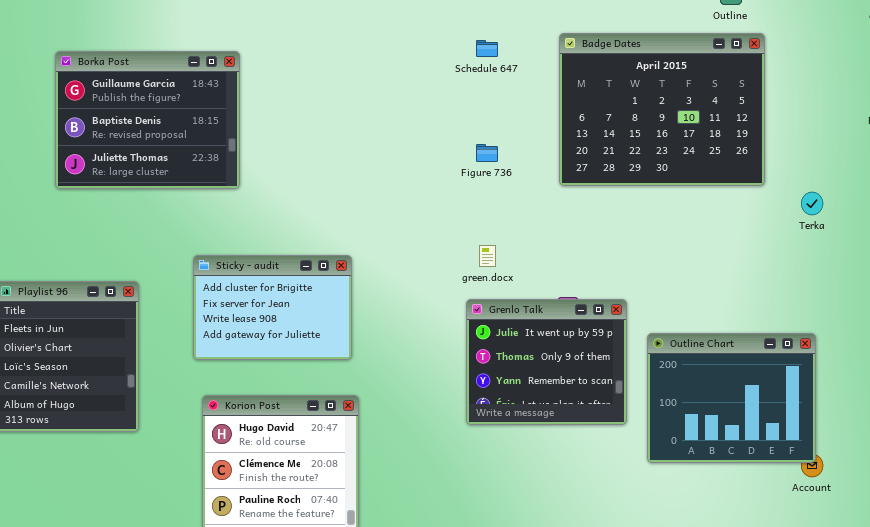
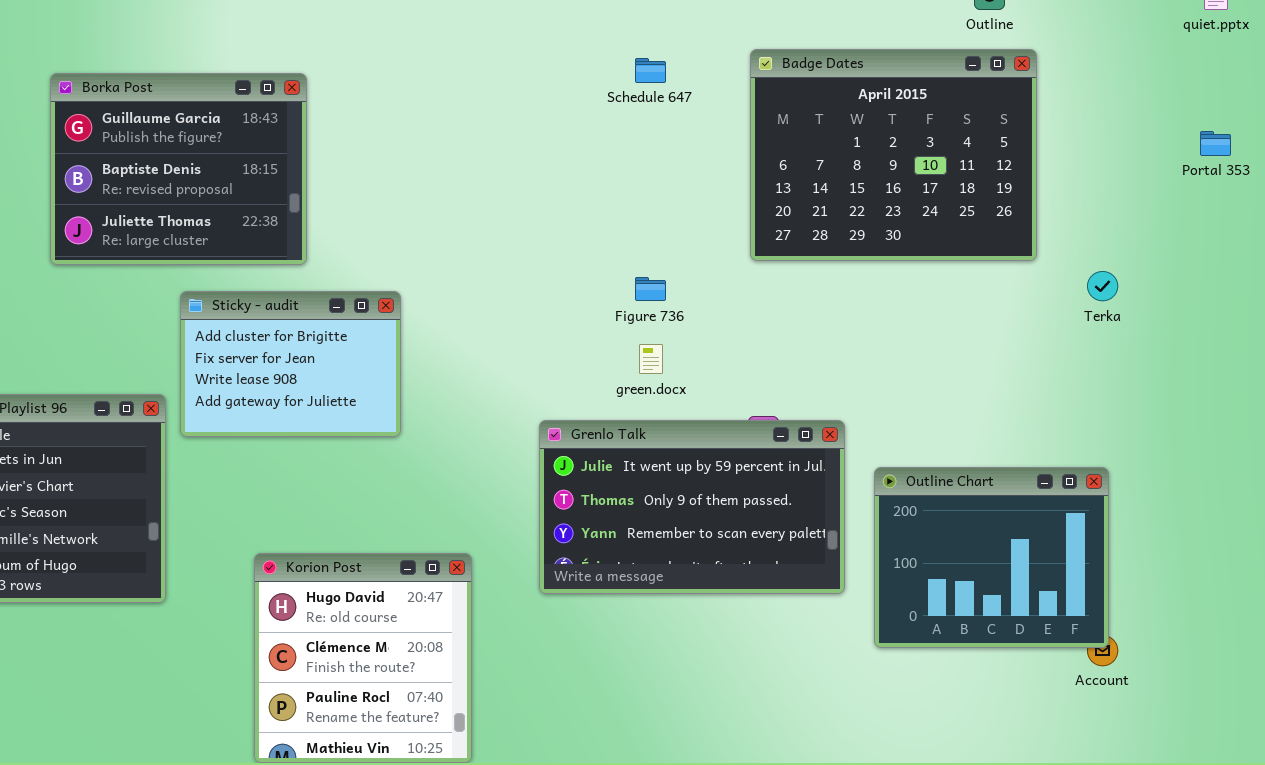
Figure 736: [476,144,498,162] -> [635,277,666,301], moved
Sticky - audit: [193,255,352,360] -> [180,291,401,437], moved
Grenlo Talk: [466,299,627,425] -> [539,420,845,594], resized

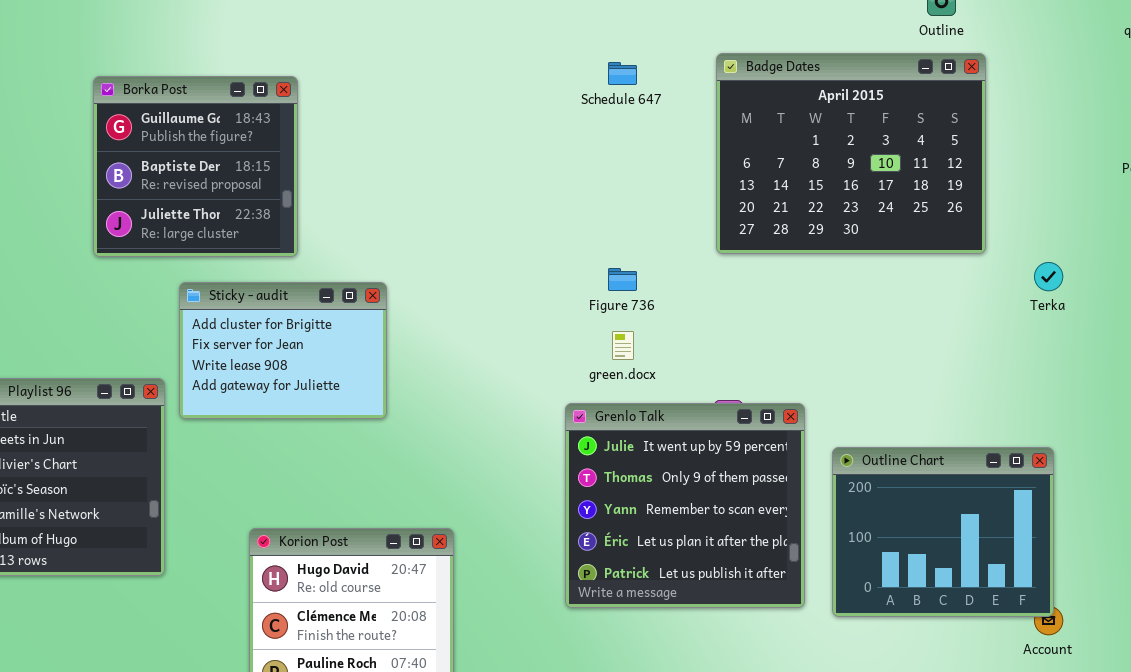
Borka Post: [50,73,307,265] -> [93,76,298,257], resized
Grenlo Talk: [539,420,845,594] -> [565,403,805,608], resized

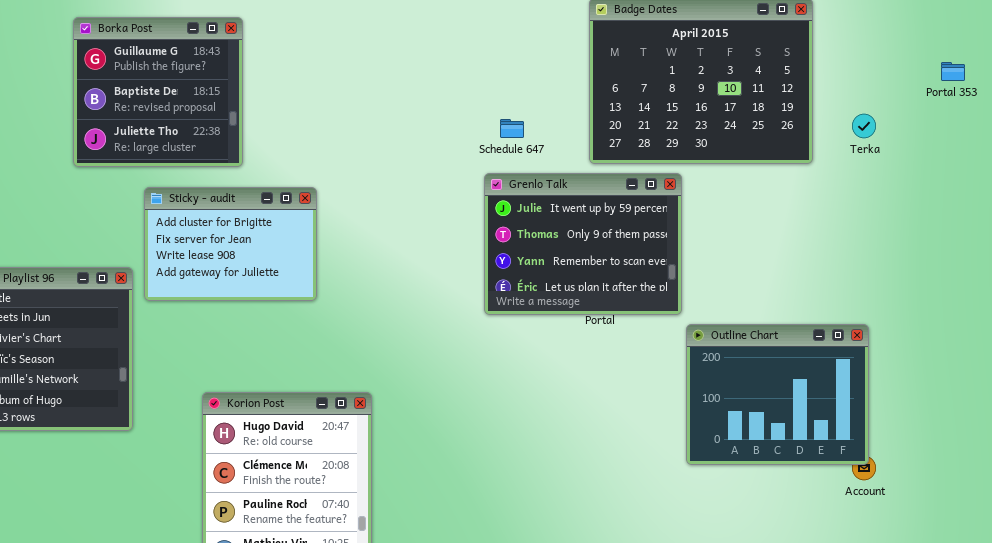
Schedule 647: [608,62,637,85] -> [500,119,524,138], moved
Terka: [1034,262,1063,291] -> [852,114,876,138], moved
Grenlo Talk: [565,403,805,608] -> [484,173,682,315], moved, resized

